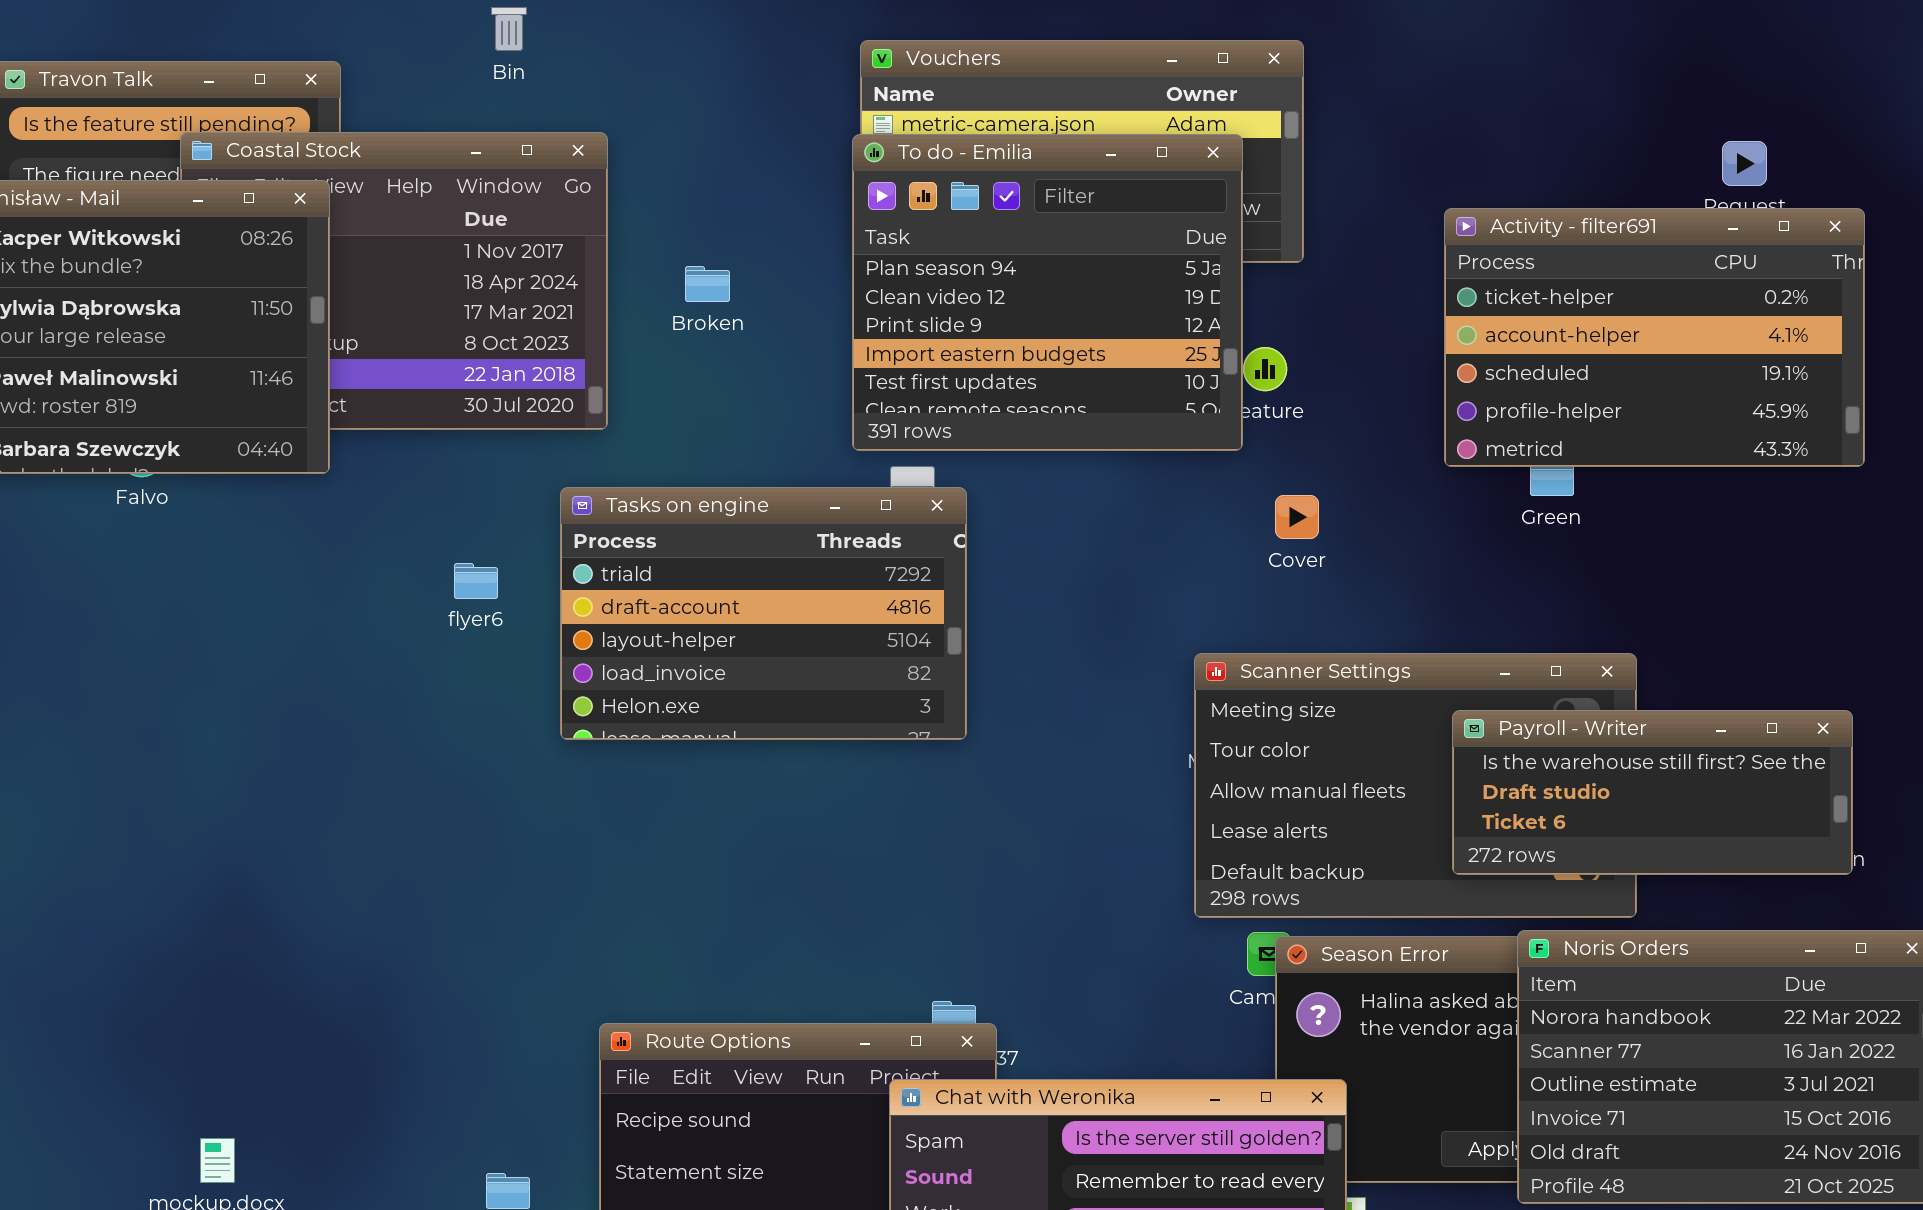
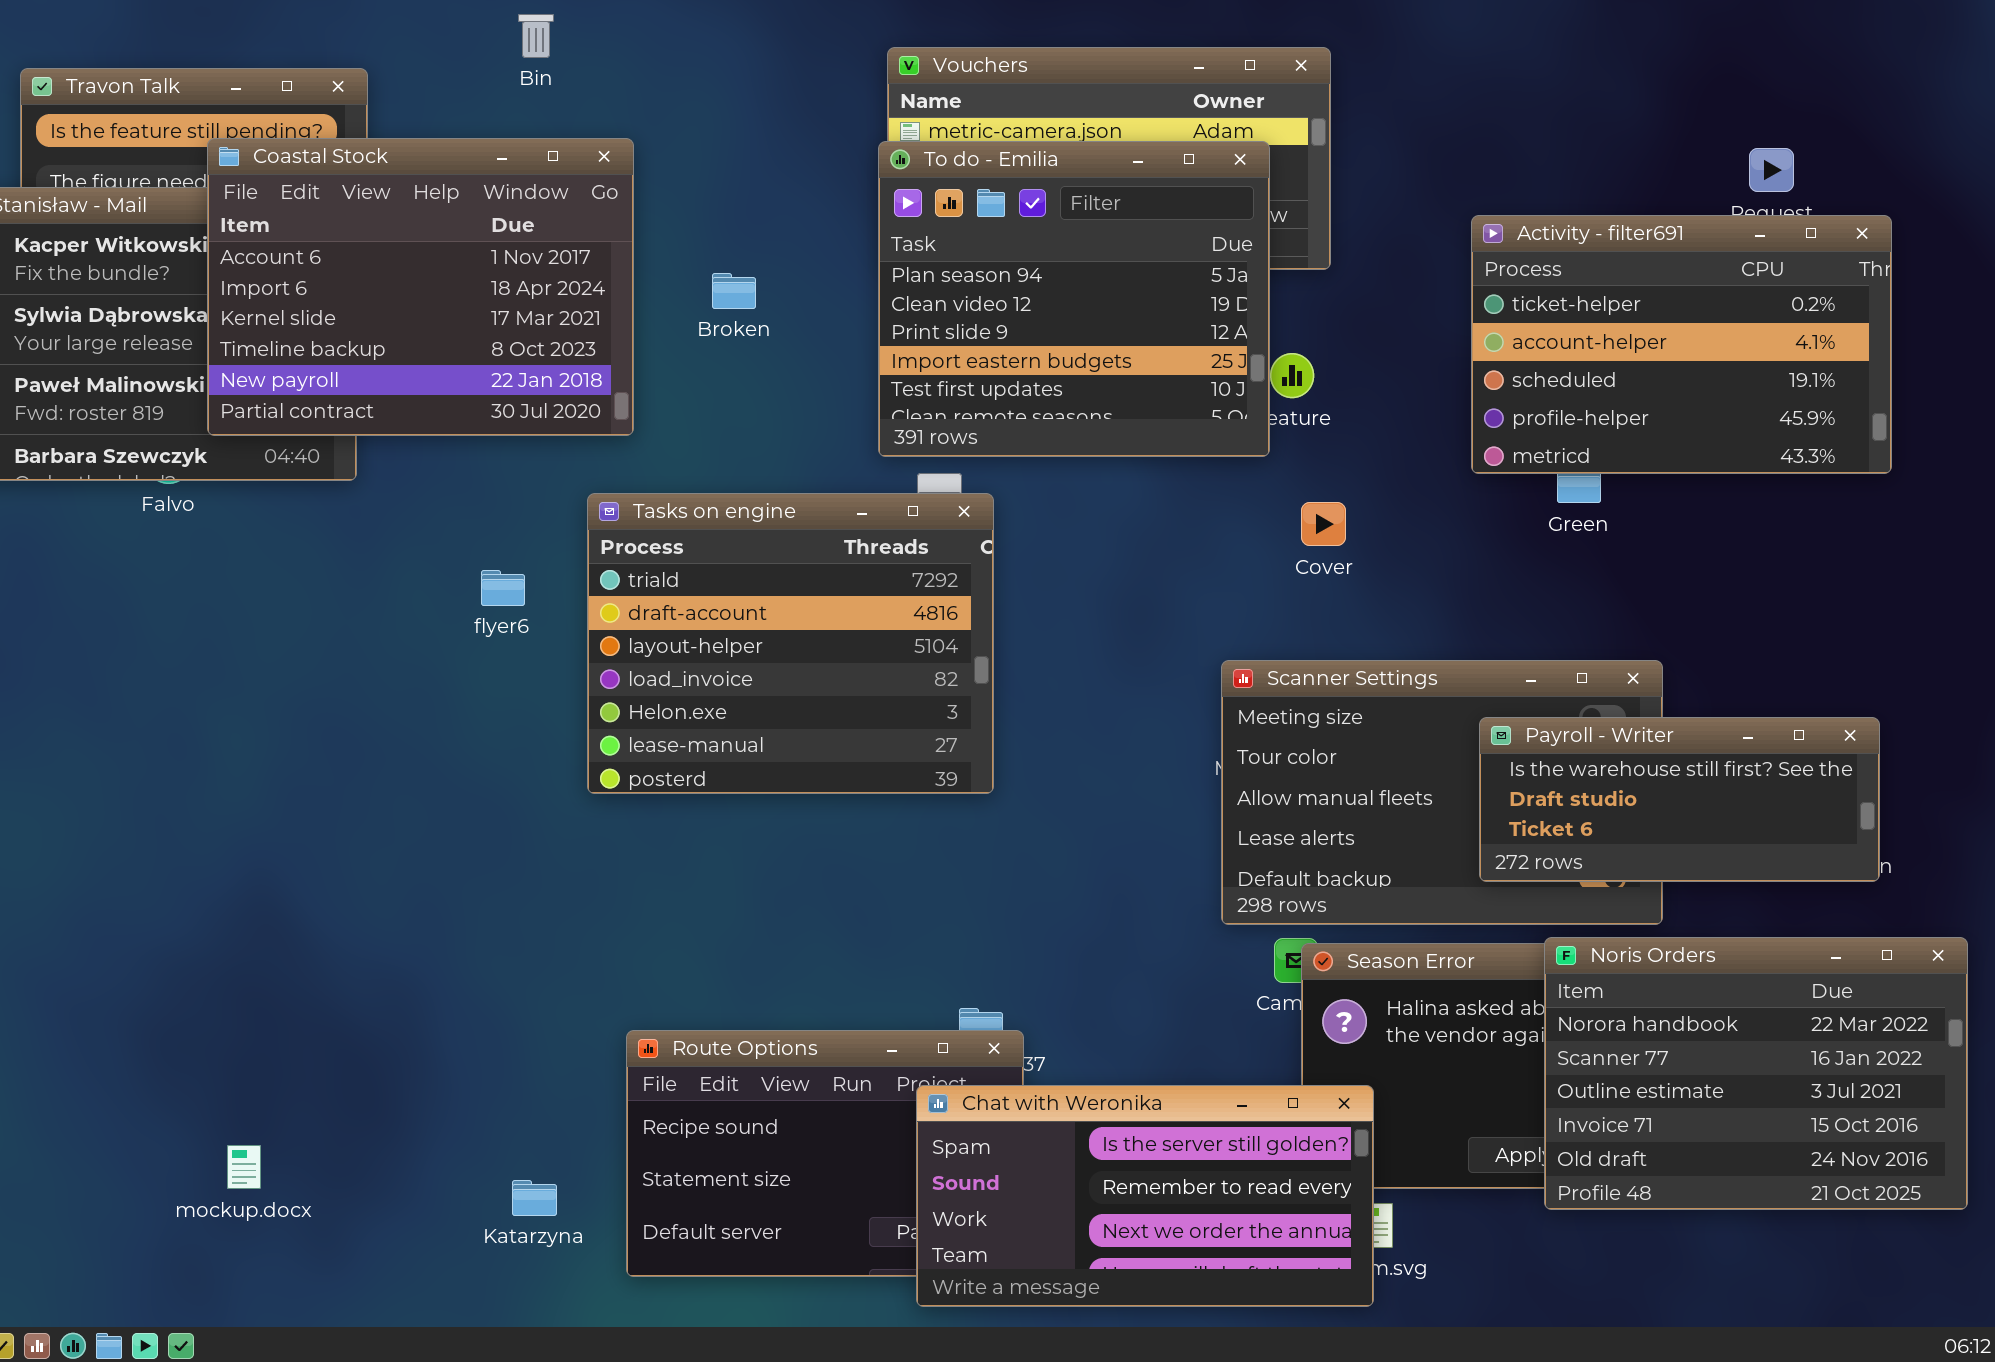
Coastal Stock: [180,132,608,430] -> [207,138,634,436], raised
Tasks on engine: [560,487,967,740] -> [587,493,994,794], resized

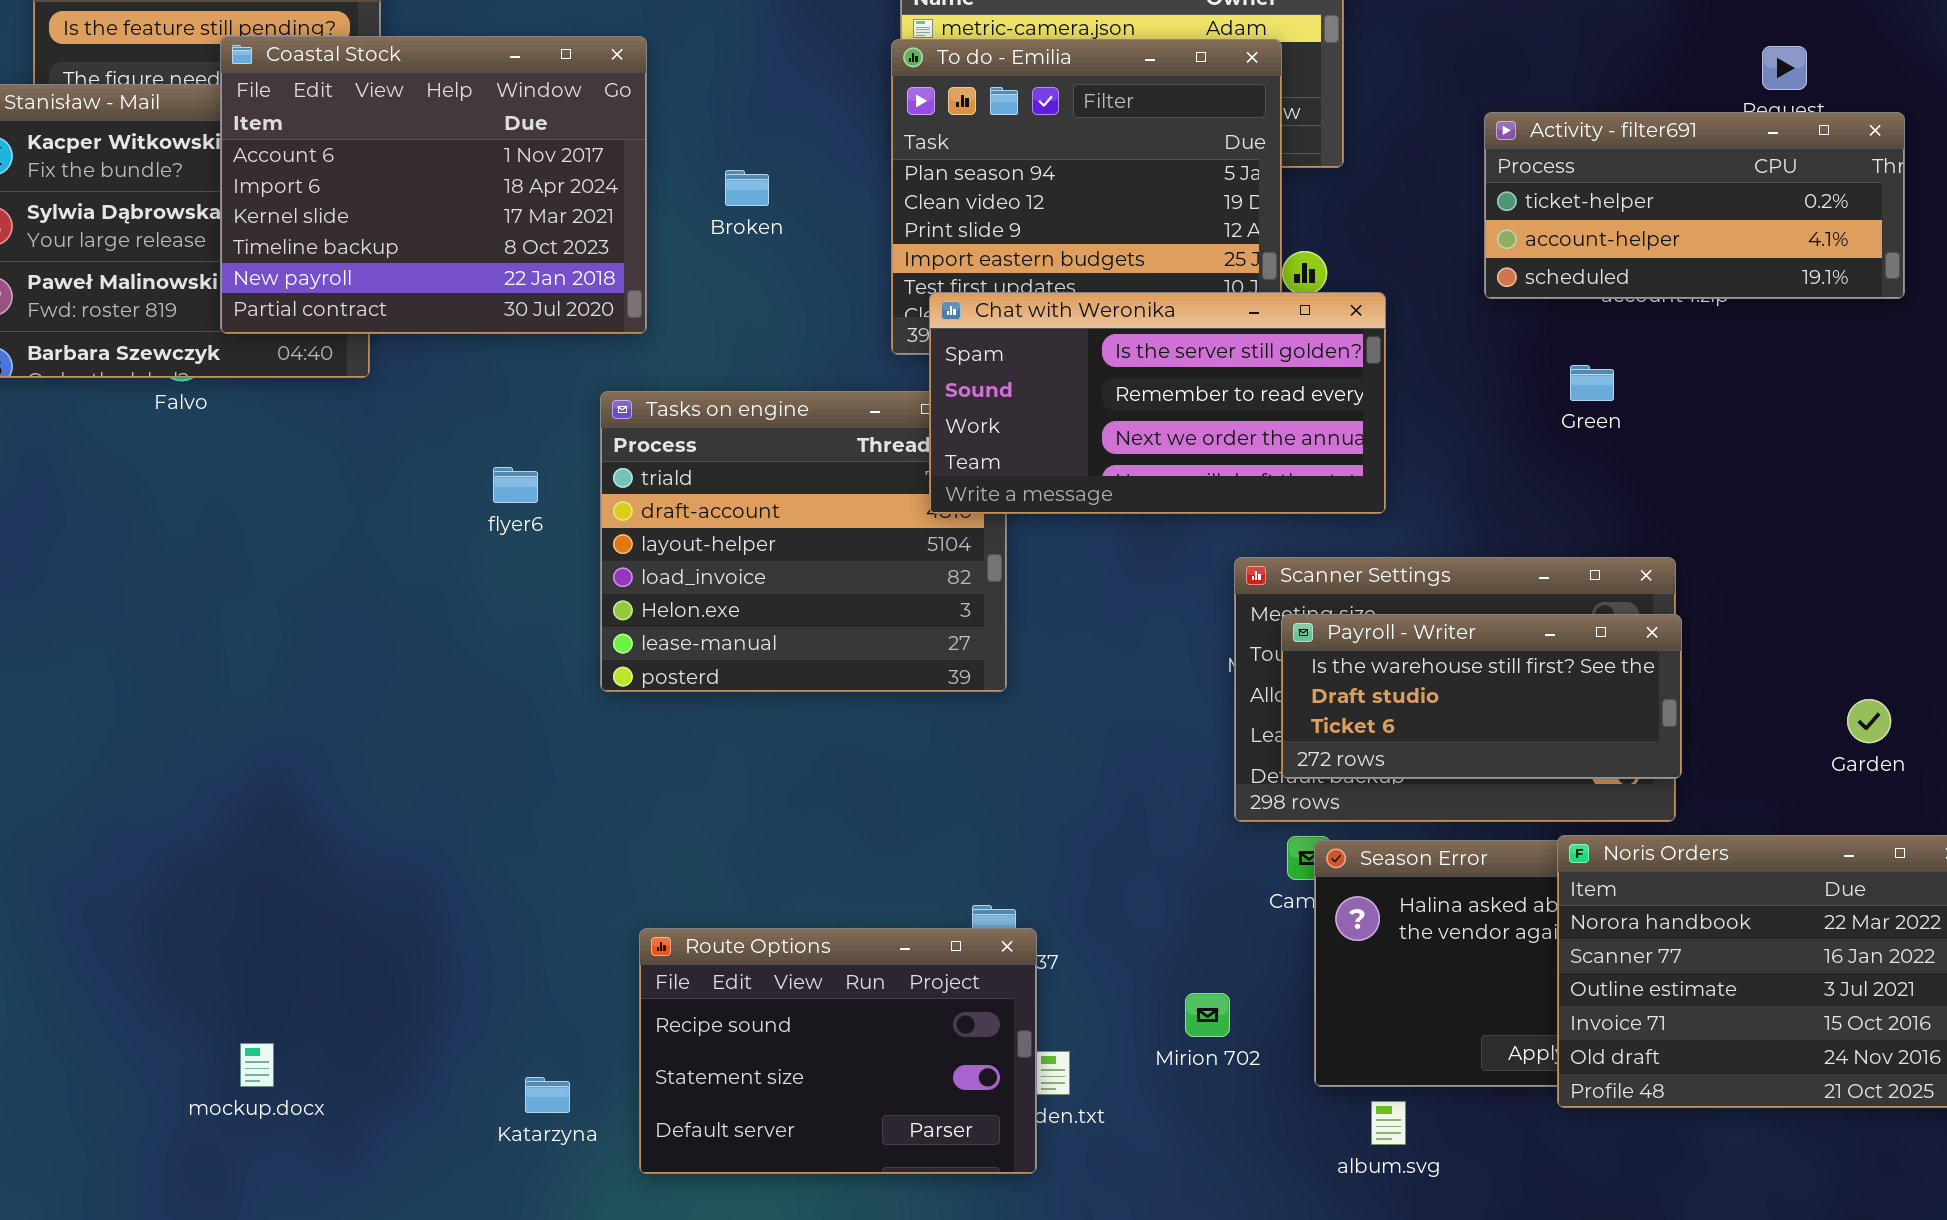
Activity - filter691: [1471,215,1892,474] -> [1484,112,1905,299], resized
Payroll - Writer: [1479,717,1880,882] -> [1281,614,1682,779], moved
Chat with Weronika: [916,1085,1374,1307] -> [929,292,1386,514], moved

